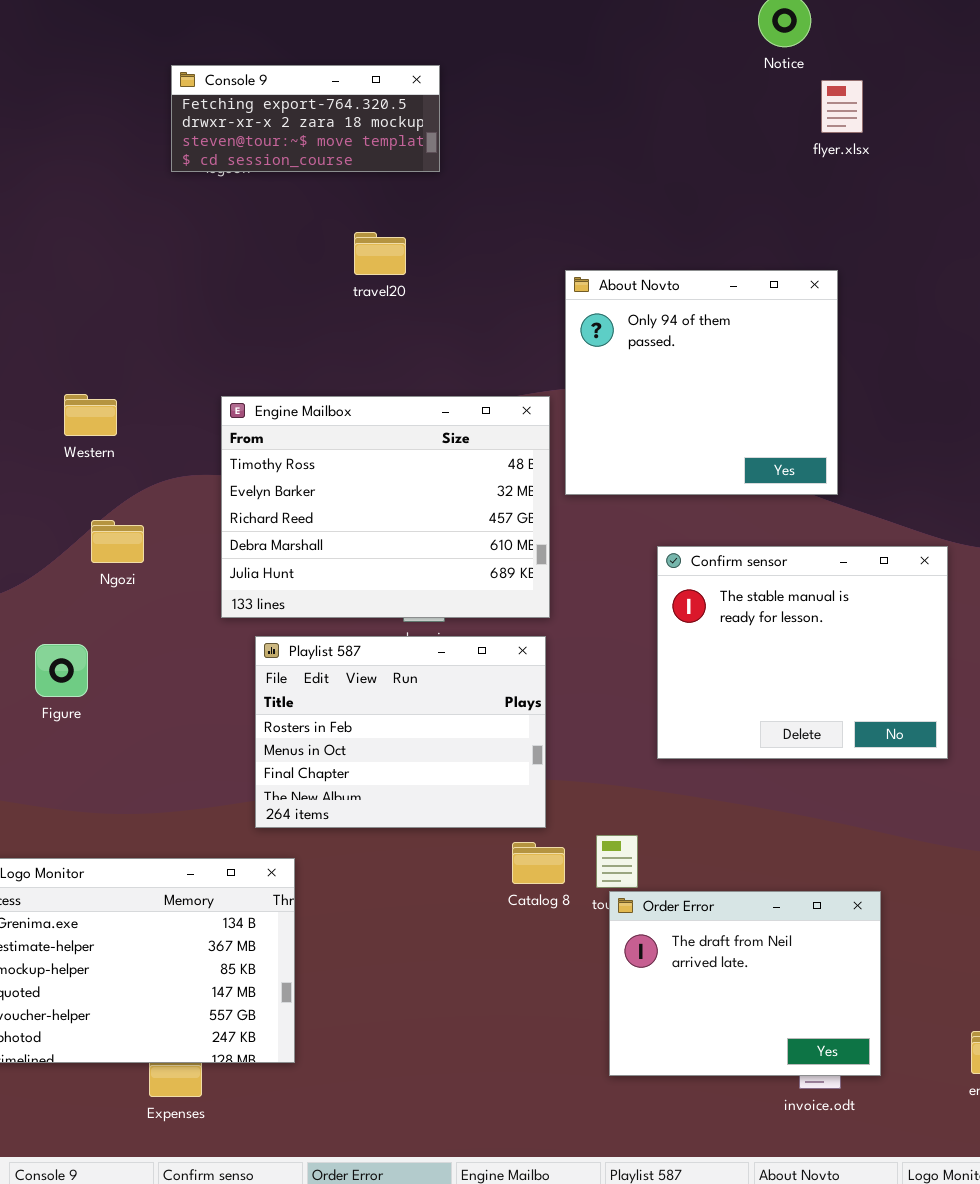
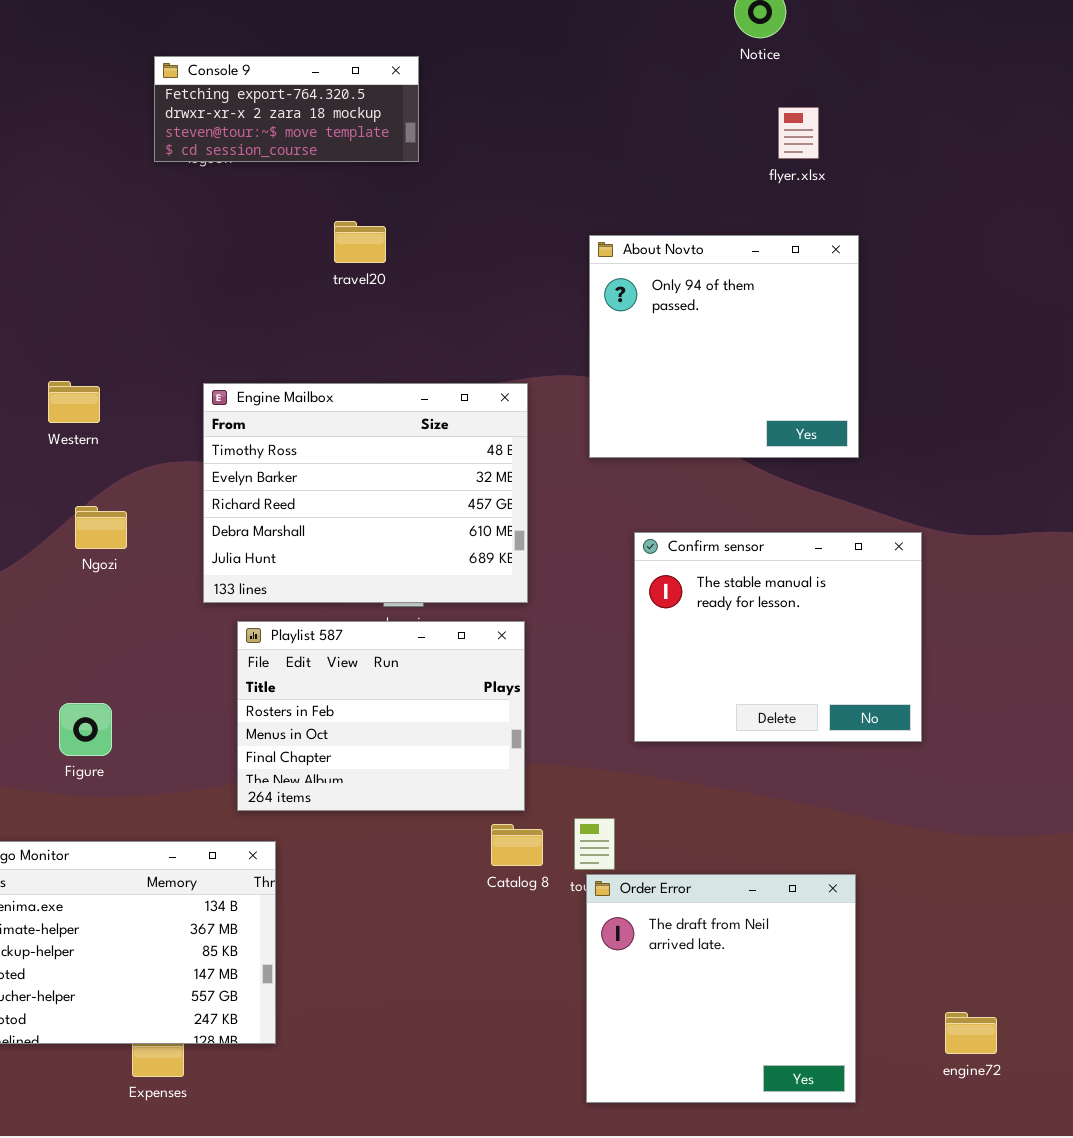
flyer.xlsx: [821,80,863,133] -> [778,107,819,159], moved
About Novto: [565,270,838,495] -> [589,235,859,458], moved
Figure: [35,644,88,697] -> [59,703,112,756], moved
Order Error: [609,891,881,1076] -> [586,874,856,1103], resized

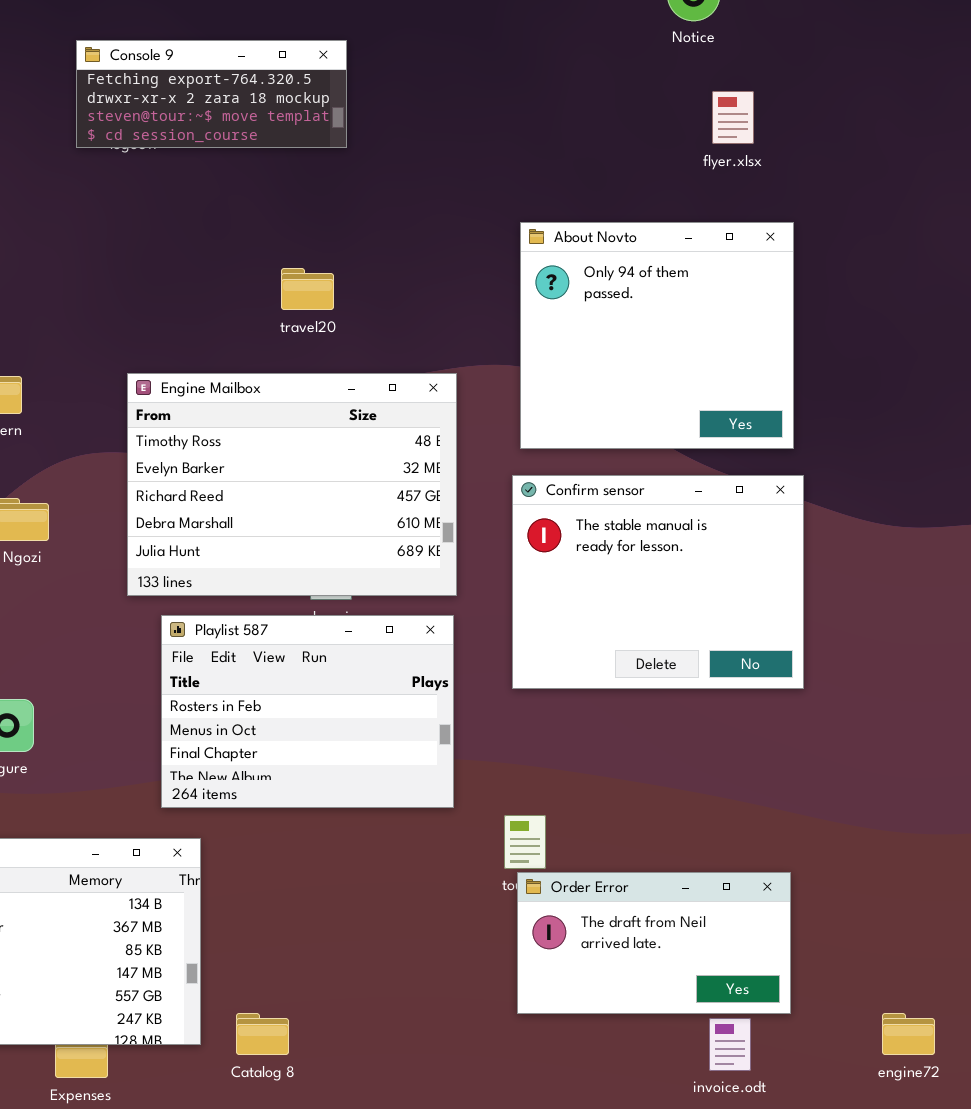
travel20: [334,221,386,263] -> [281,268,334,310], moved
Confirm sensor: [634,532,922,742] -> [512,475,804,689], moved
Catalog 8: [491,824,543,866] -> [236,1013,289,1055], moved
Order Error: [586,874,856,1103] -> [517,872,791,1014], resized

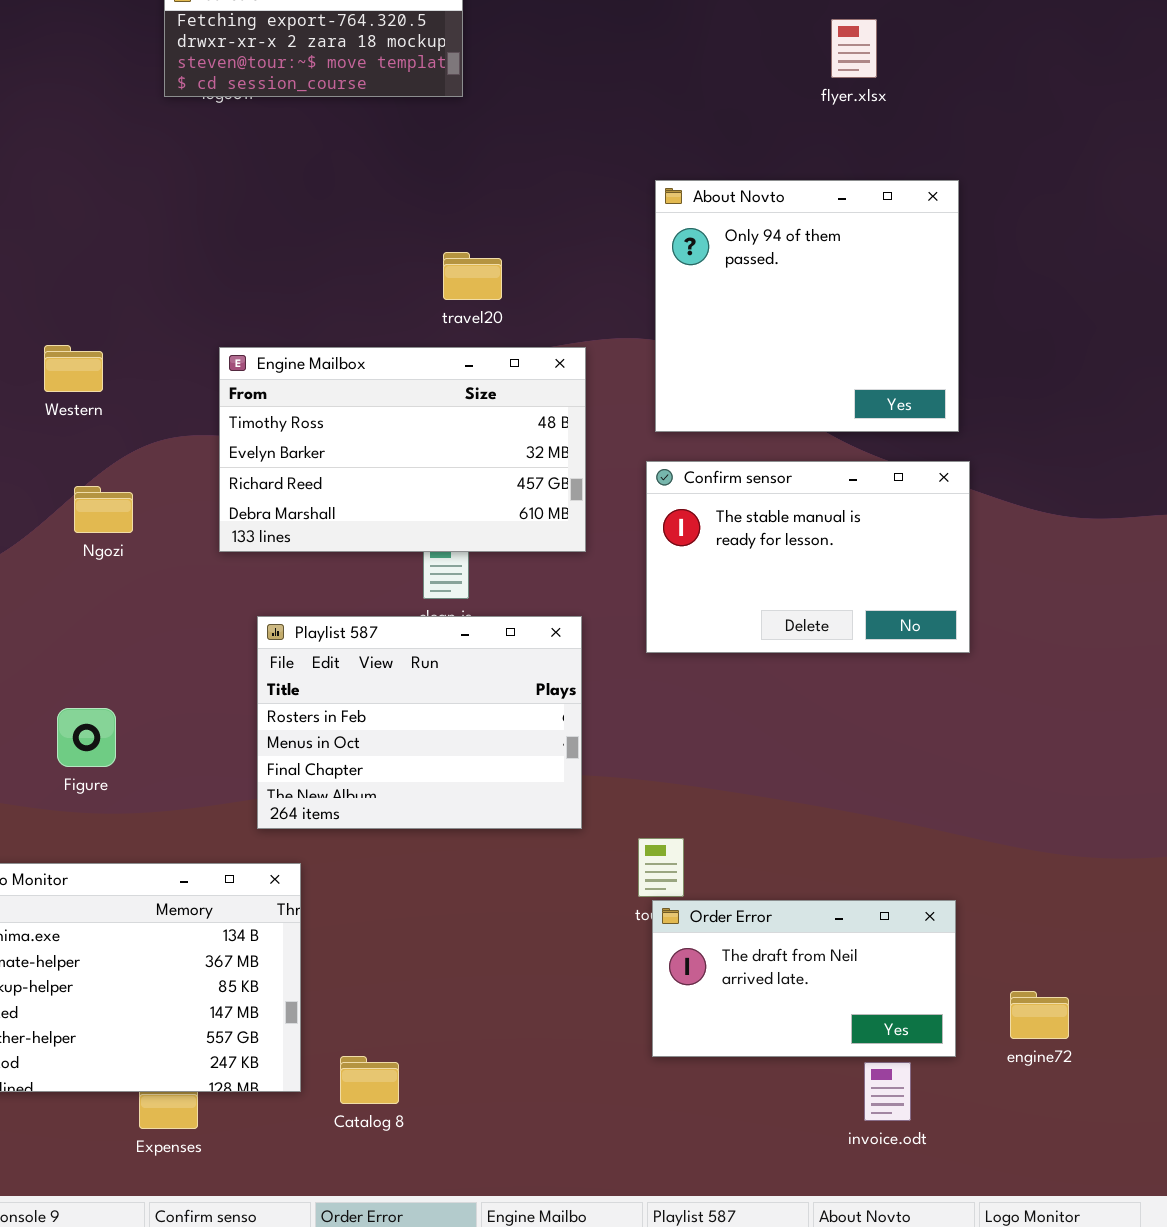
flyer.xlsx: [712,91,754,144] -> [831,19,877,78], moved
travel20: [281,268,334,310] -> [443,252,502,300], moved
Engine Mailbox: [127,373,457,596] -> [219,347,586,552], resized
Confirm sensor: [512,475,804,689] -> [646,461,970,653], resized
engine72: [882,1013,935,1055] -> [1010,991,1069,1039], moved

